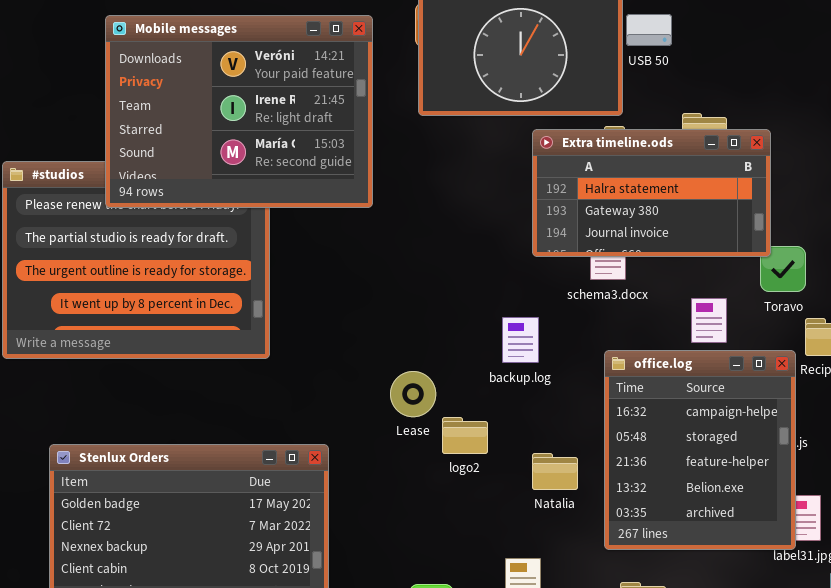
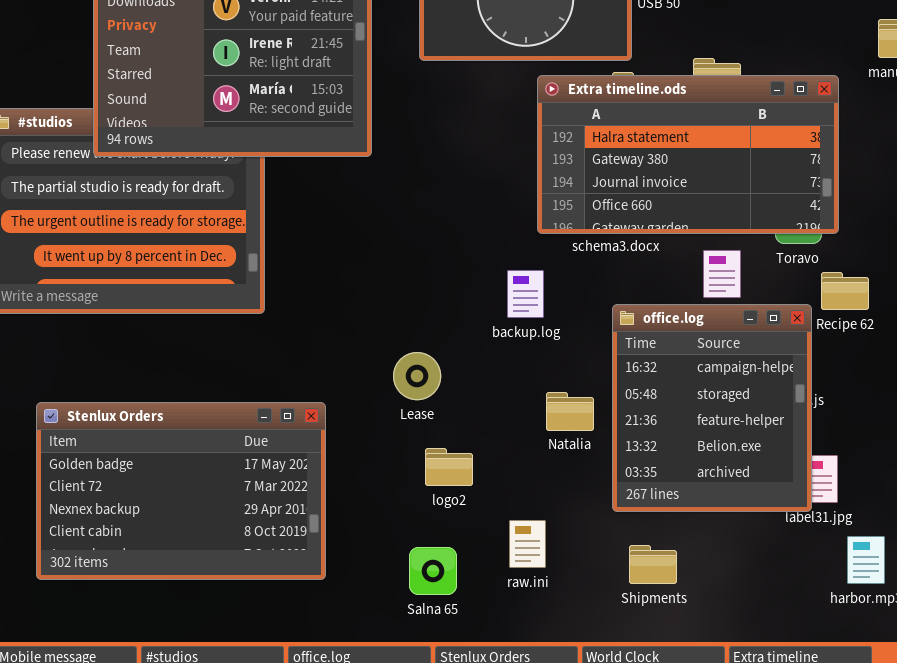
Extra timeline.ods: [532,129,771,257] -> [537,75,839,234], resized
Lease: [390,371,436,417] -> [393,352,441,400], moved
logo2: [442,417,488,454] -> [425,448,473,486], moved
Natalia: [532,453,578,490] -> [546,392,594,431], moved

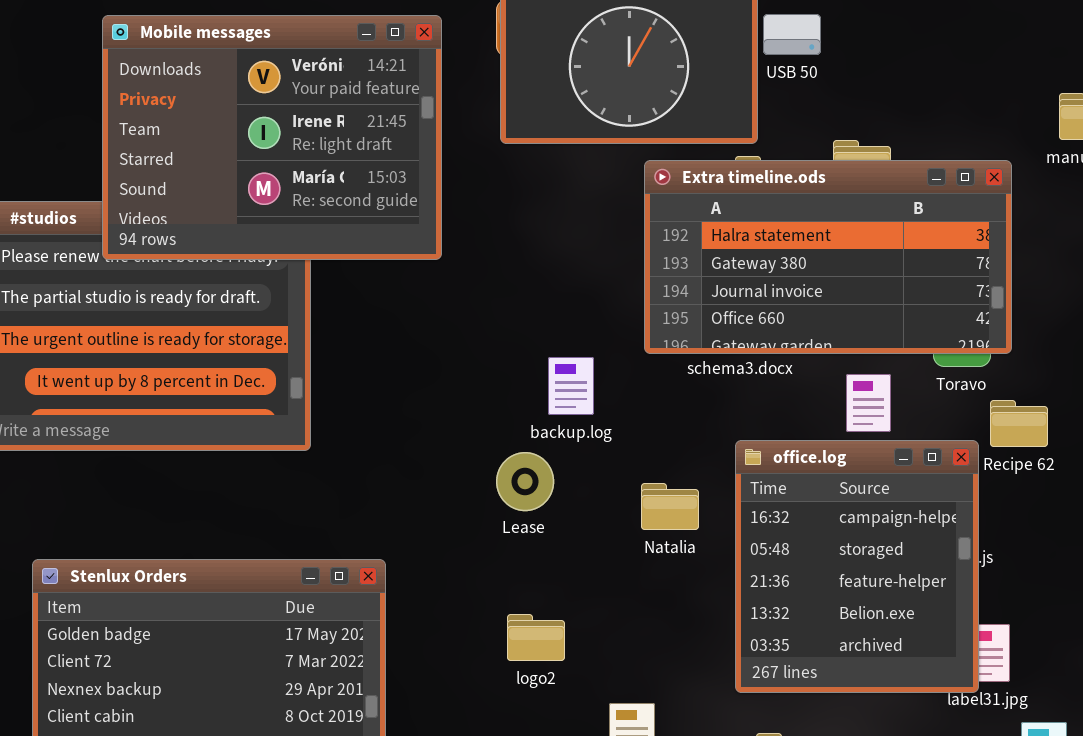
backup.log: [507,270,544,318] -> [548,357,594,415], moved
Lease: [393,352,441,400] -> [496,452,554,511], moved
Natalia: [546,392,594,431] -> [641,483,699,530], moved

